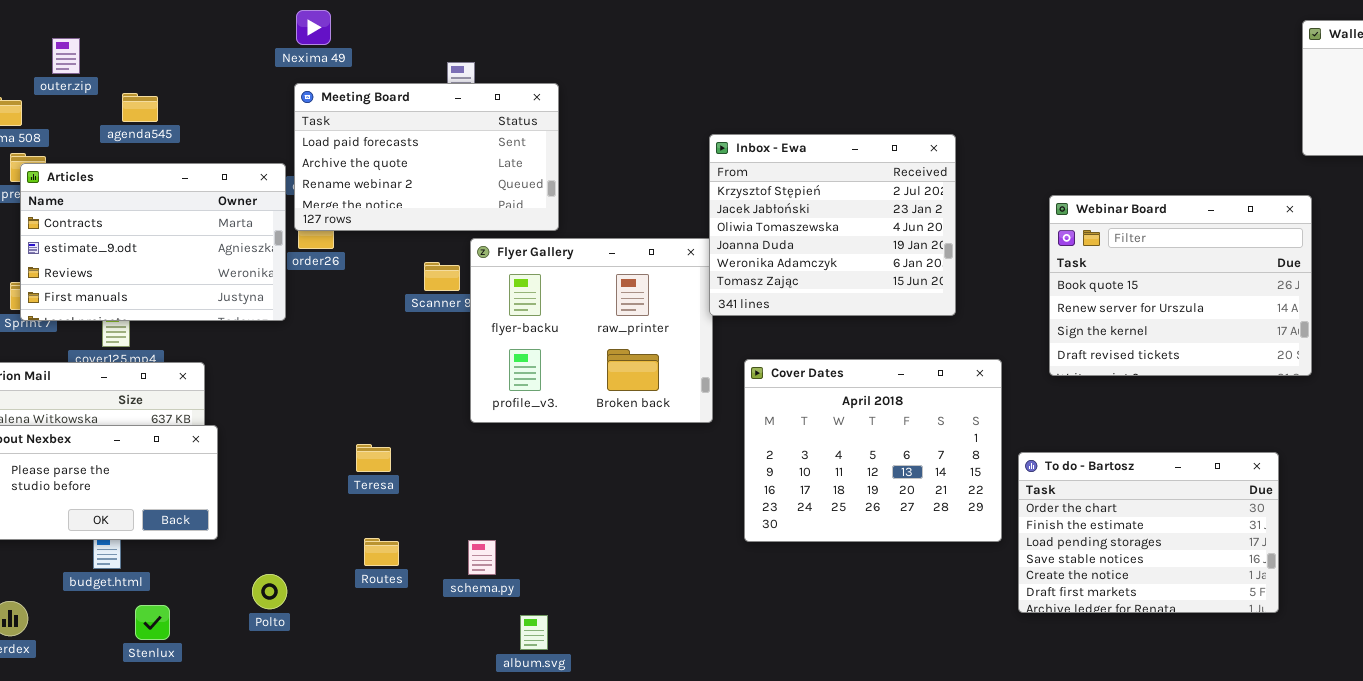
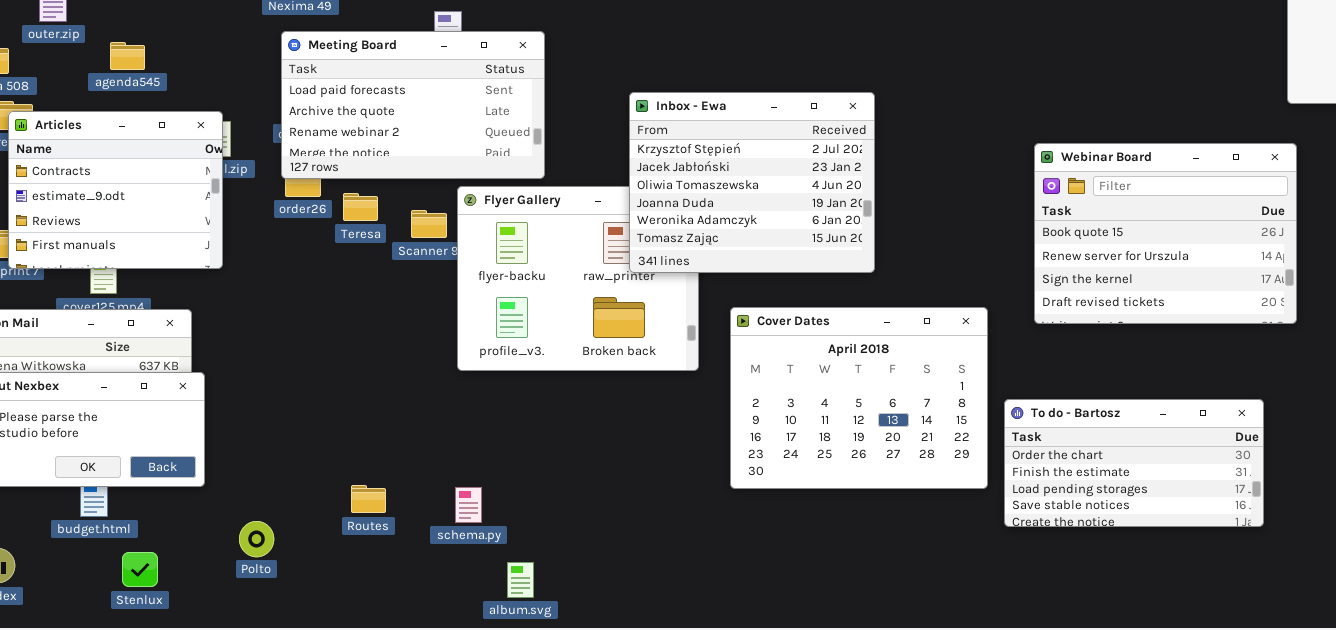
Inbox - Ewa: [709,134,956,316] -> [629,92,875,273], moved
Articles: [20,163,286,321] -> [8,111,223,269], resized
Teresa: [356,444,391,472] -> [343,193,378,221], moved
To do - Bartosz: [1018,452,1279,613] -> [1004,399,1264,527], resized

